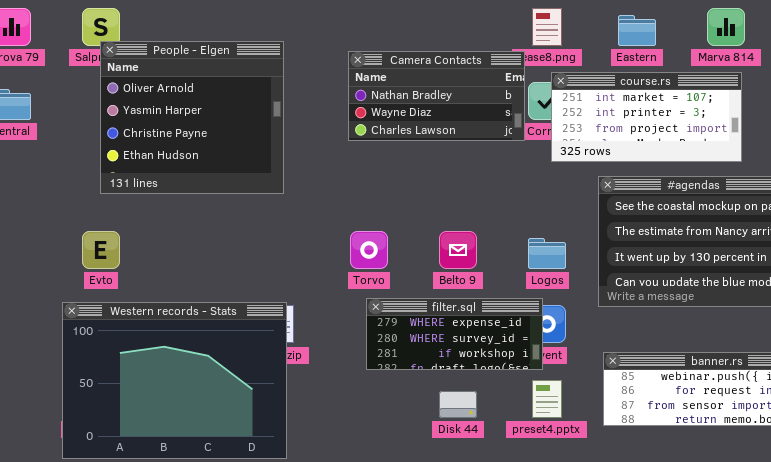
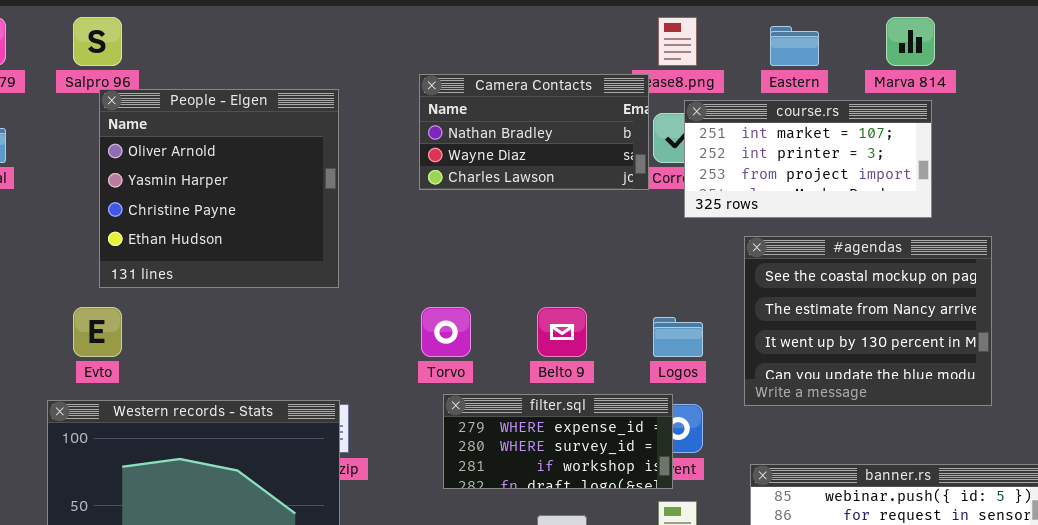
People - Elgen: [100,41,284,194] -> [99,89,339,288], moved

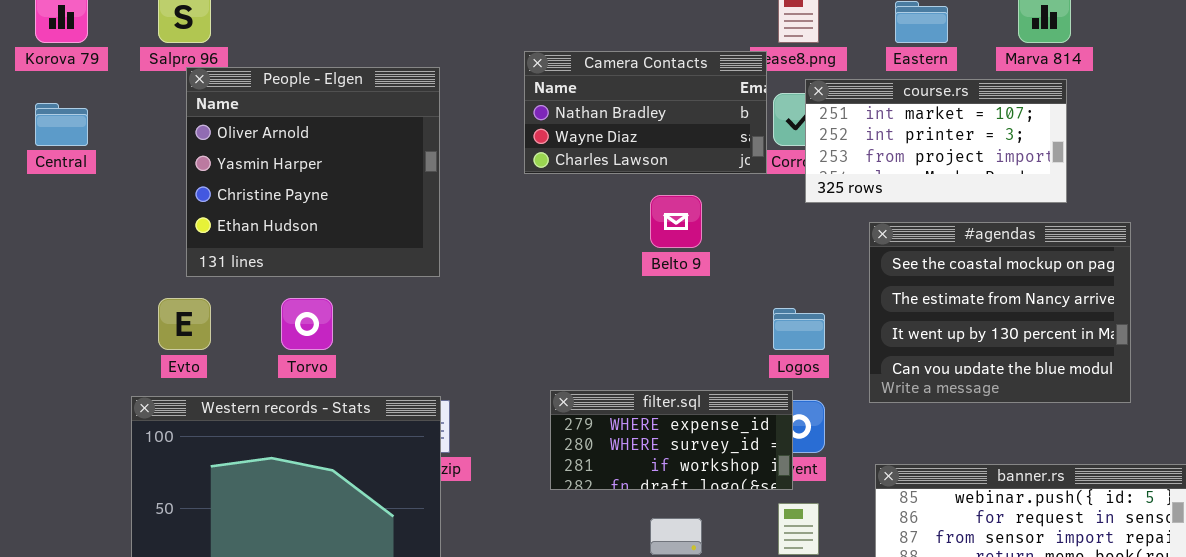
Torvo: [421,307,471,357] -> [281,298,333,350], moved
Belto 9: [537,307,587,357] -> [650,195,702,248], moved

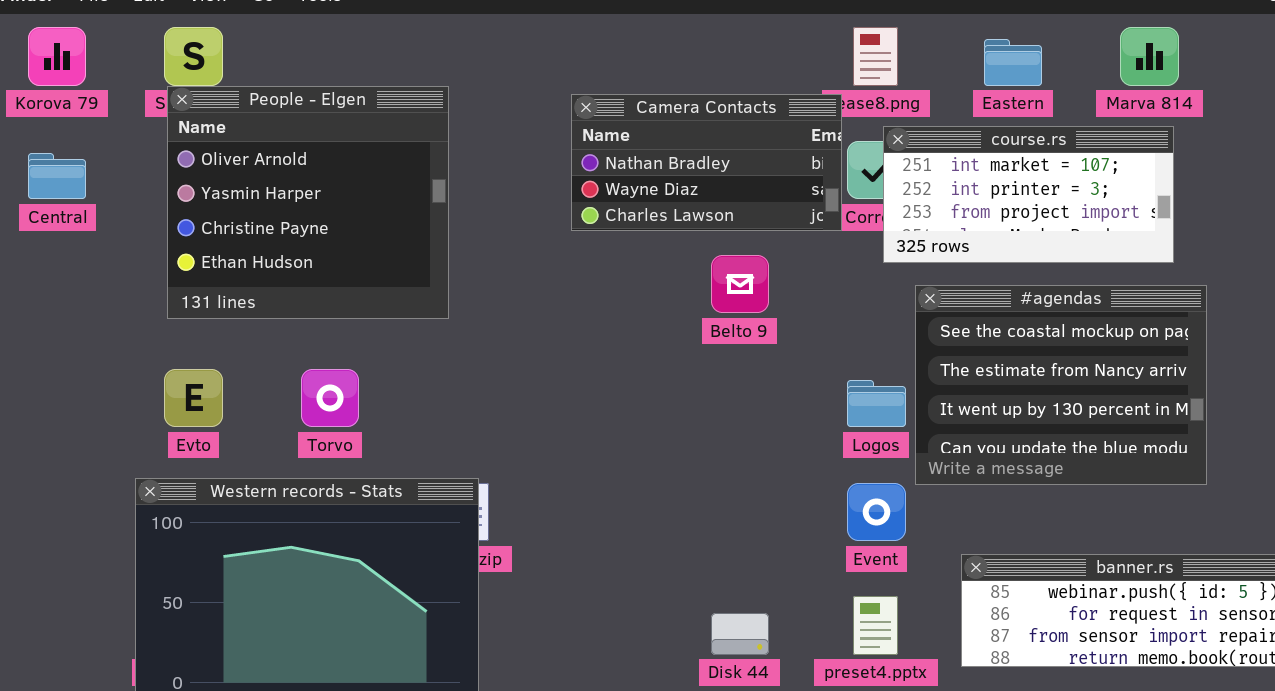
People - Elgen: [186,67,440,277] -> [167,86,449,319], moved
#agendas: [869,222,1131,403] -> [915,285,1207,485], moved
filter.sql: [550,390,793,490] -> none, closed

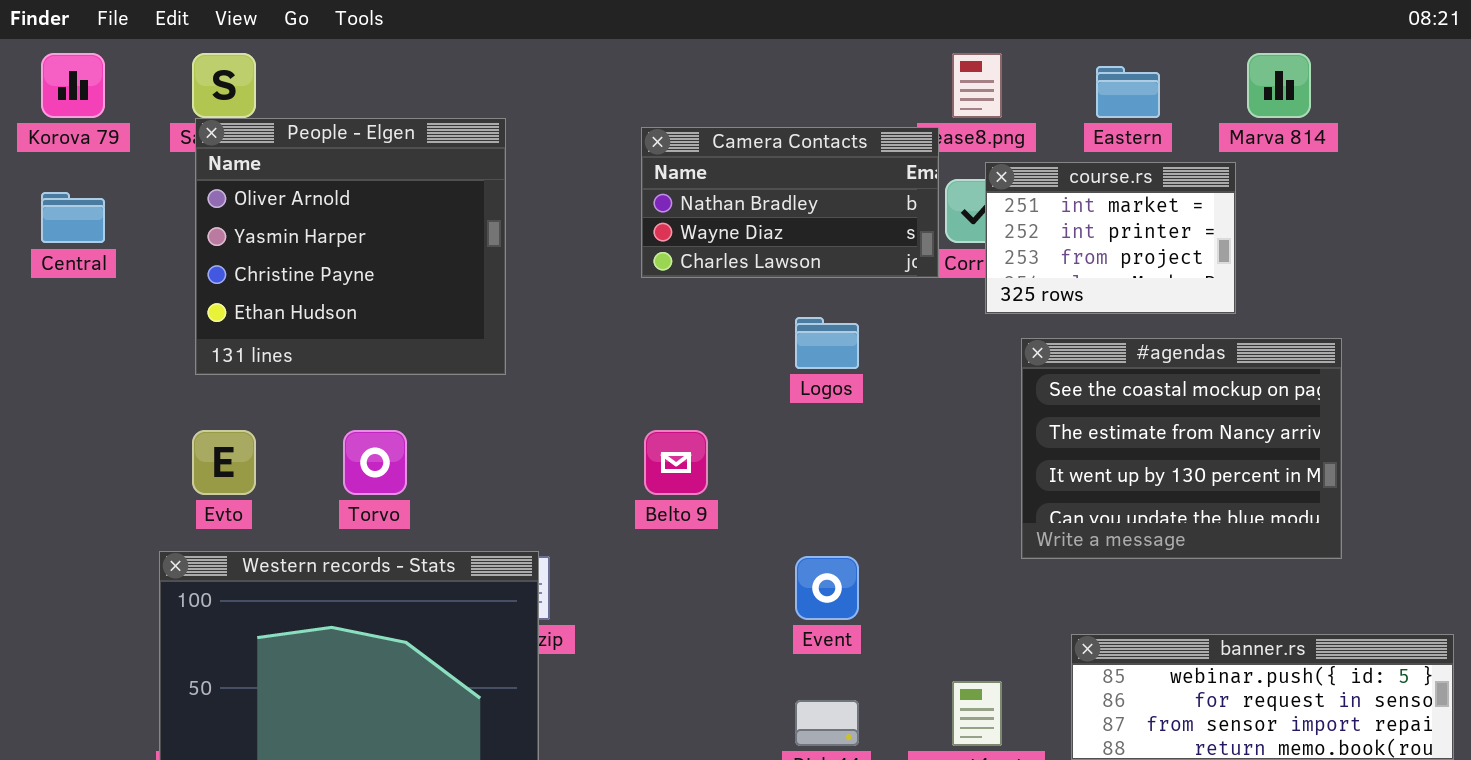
course.rs: [883,126,1174,263] -> [985,162,1236,314], resized
Belto 9: [711,255,769,313] -> [644,430,708,495], moved
Logos: [847,380,906,427] -> [795,317,859,369], moved
Event: [847,483,906,541] -> [795,556,859,620], moved

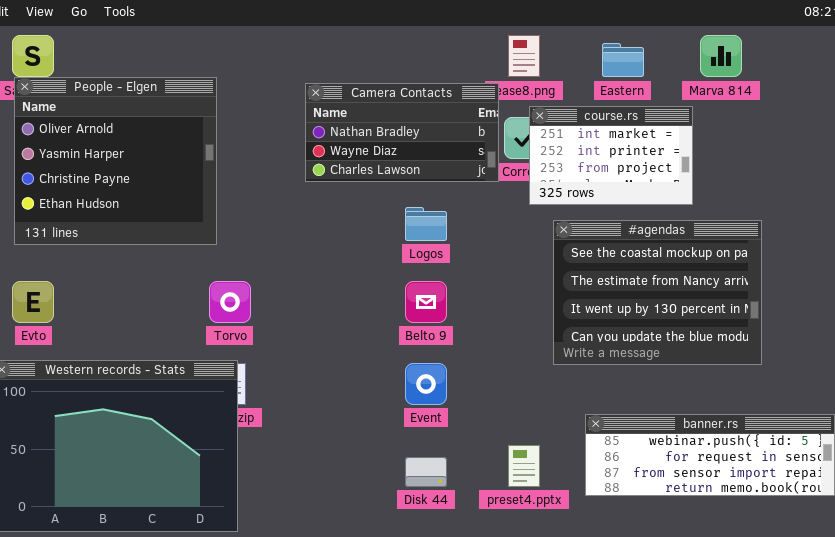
Torvo: [343,430,407,495] -> [209,281,251,323], moved
Belto 9: [644,430,708,495] -> [405,281,447,323], moved

